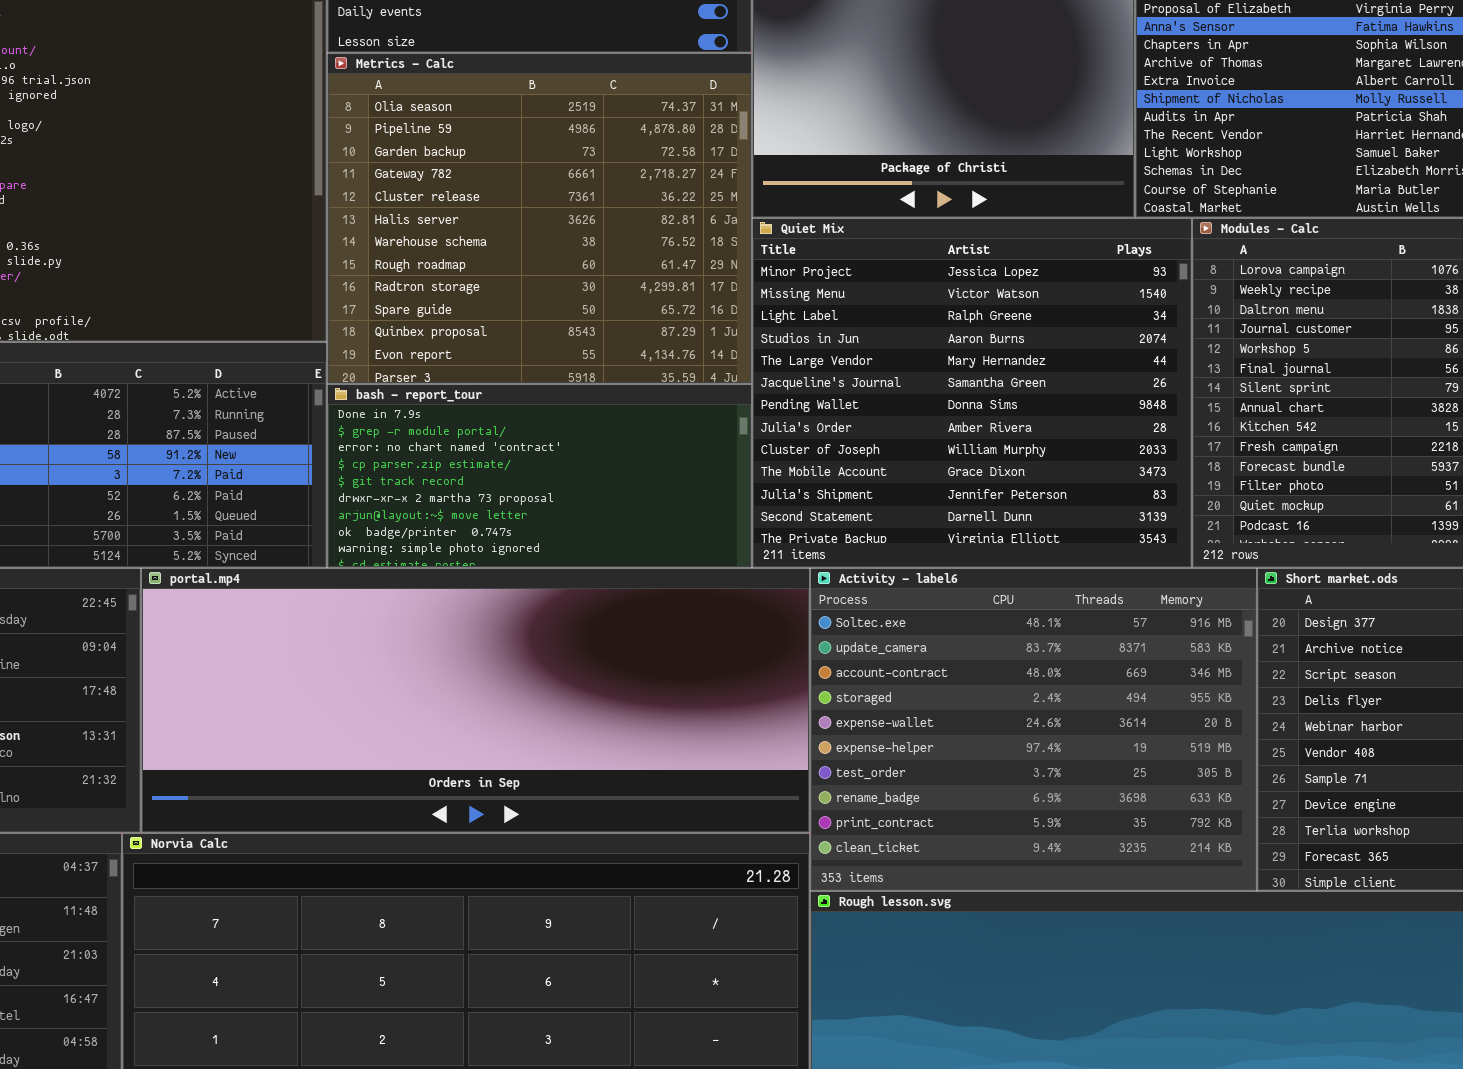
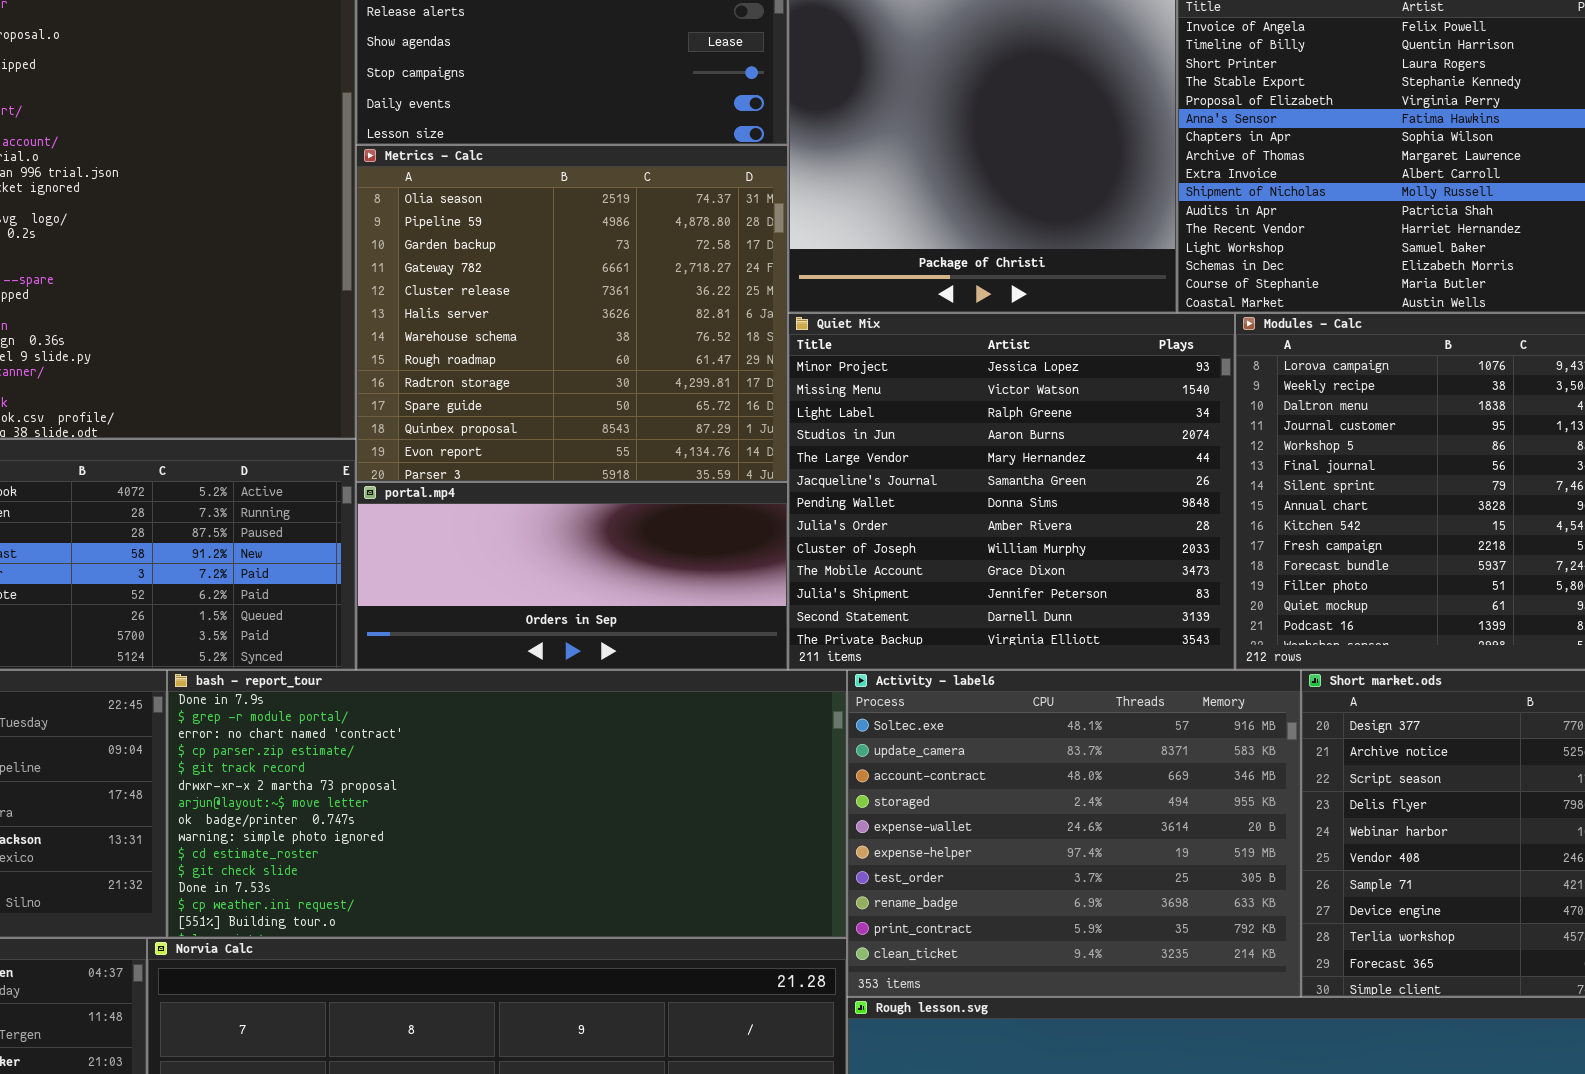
bash - report_tour: [327,384,752,568] -> [167,670,847,938], moved, resized
portal.mp4: [141,568,810,833] -> [356,482,788,670], moved, resized

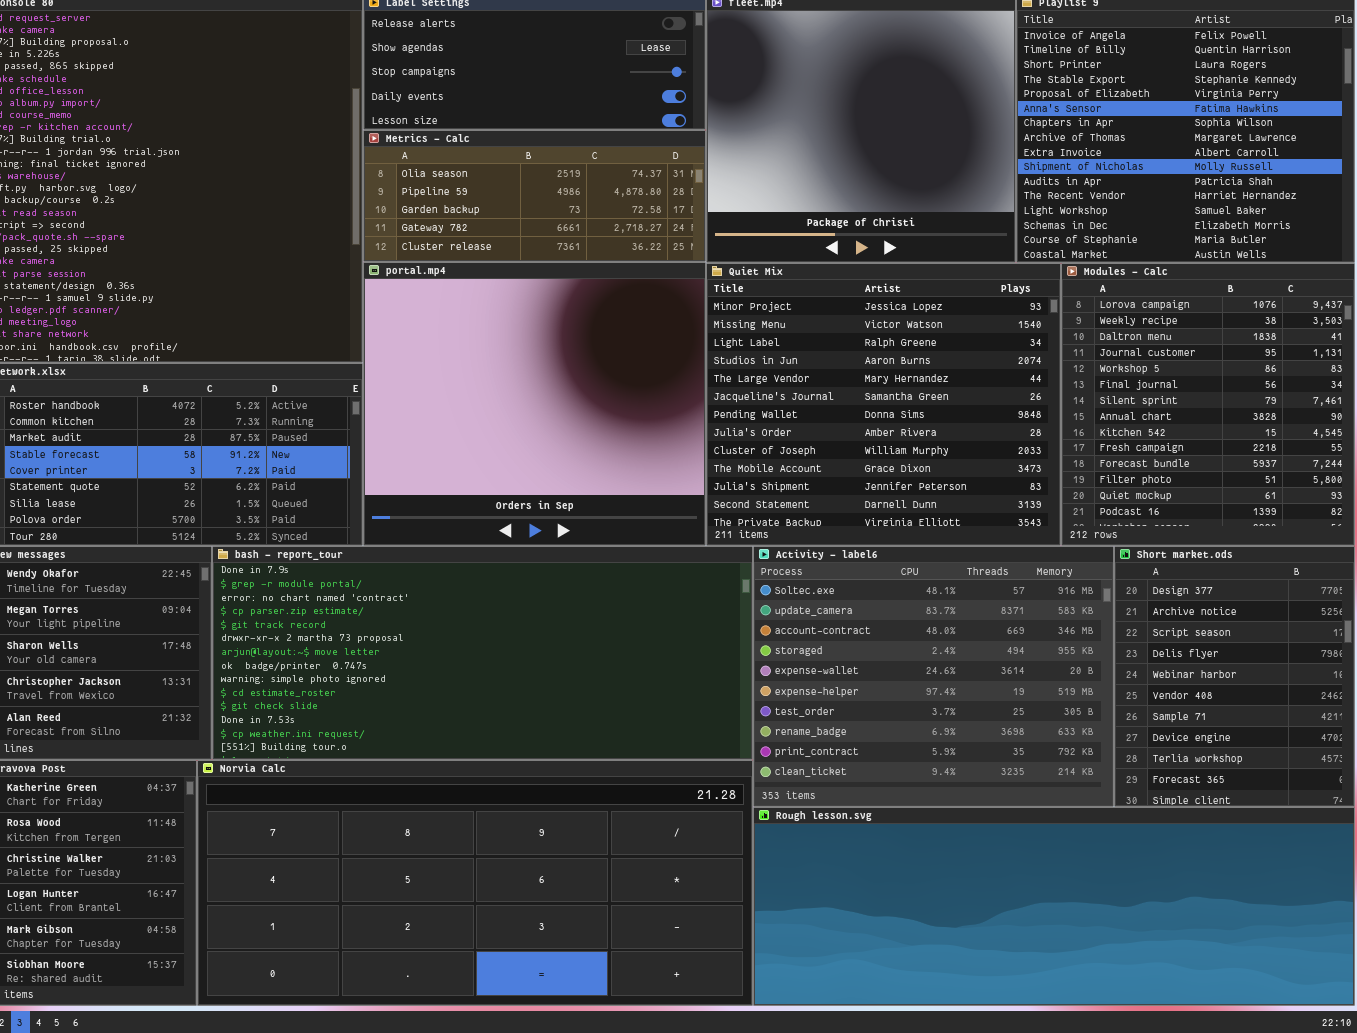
Metrics - Calc: [356,145,788,482] -> [363,130,706,262], resized
portal.mp4: [356,482,788,670] -> [363,262,706,546], resized

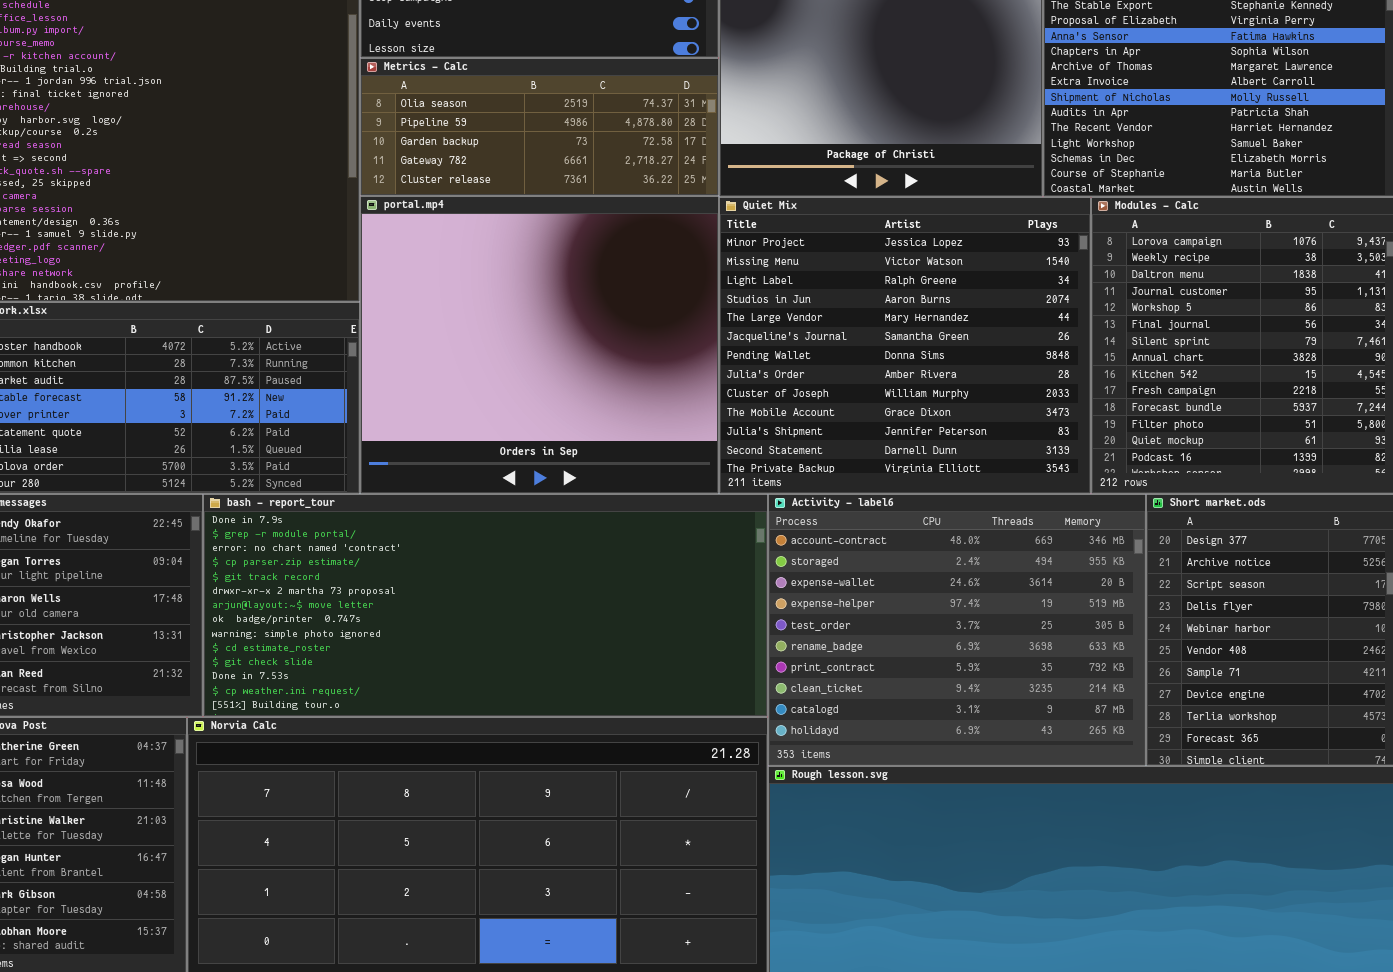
Activity - label6: [753,546,1114,807] -> [768,494,1146,766], scrolled down 2 rows

